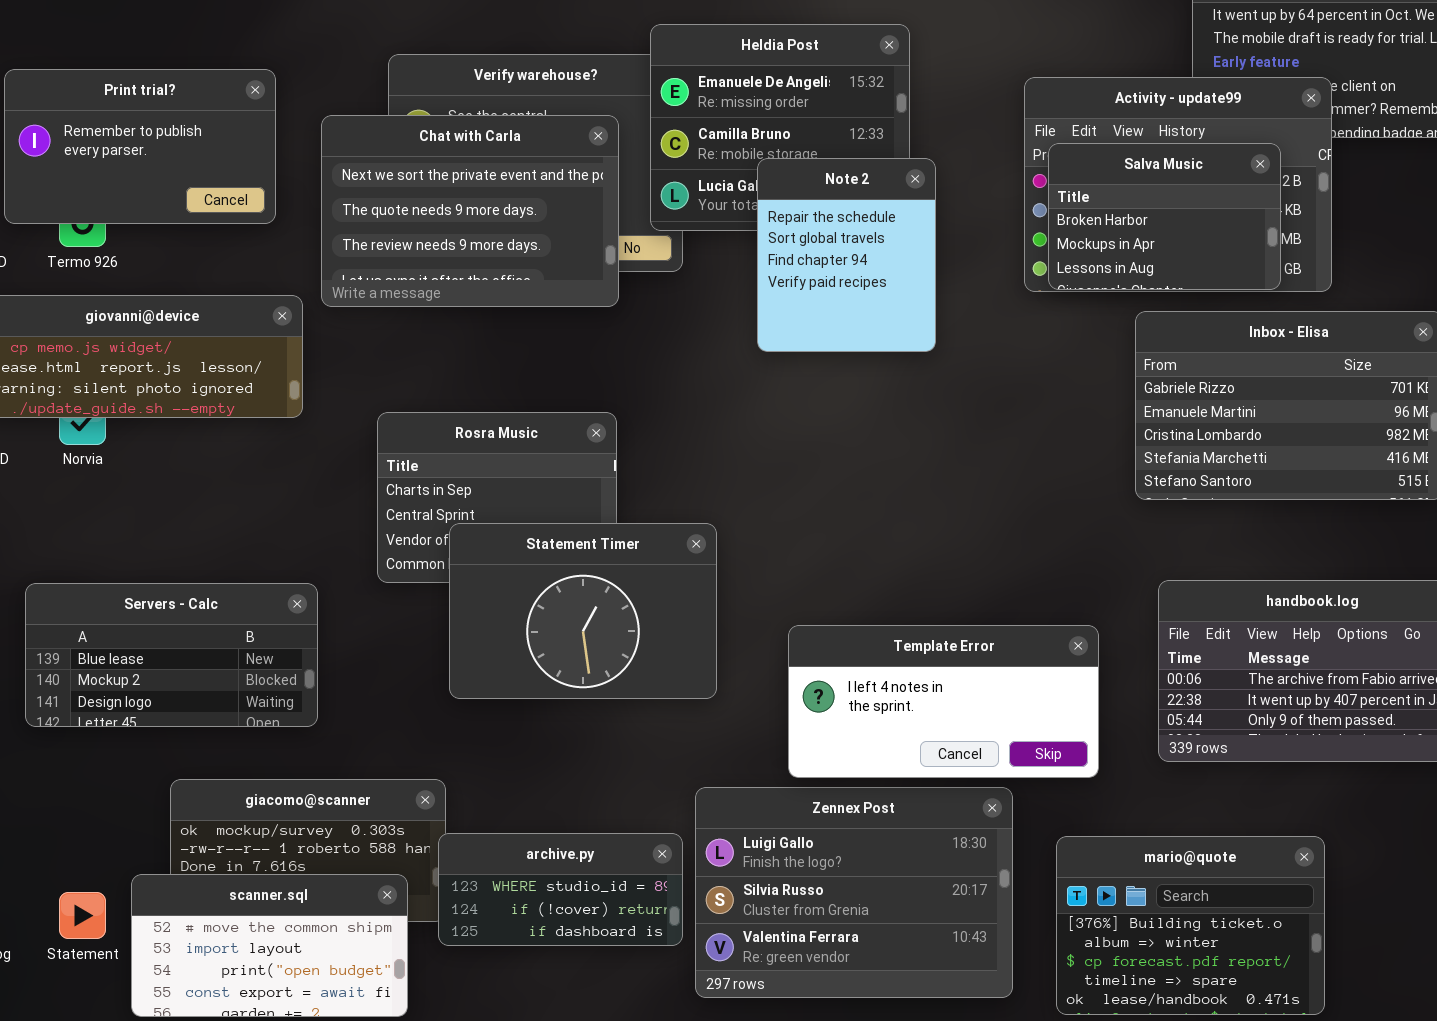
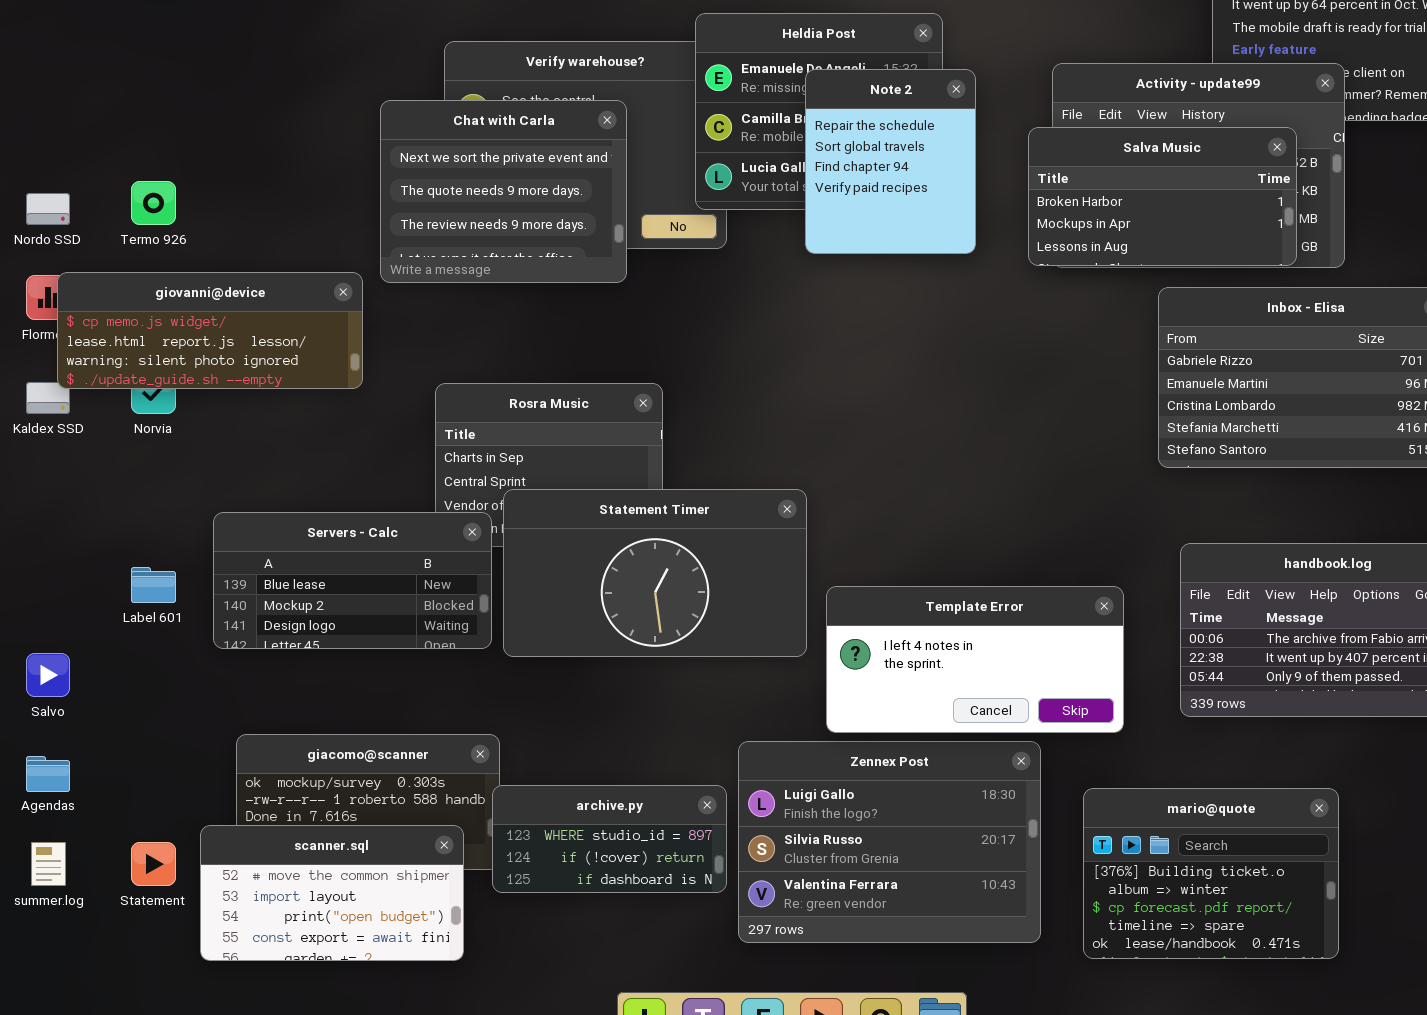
Print trial?: [4,69,276,224] -> none, closed
Chat with Carla: [321,115,619,307] -> [380,100,627,283], resized
Salva Music: [1048,143,1281,290] -> [1028,127,1297,266], resized
Note 2: [757,158,936,352] -> [805,69,976,254], moved
Statement Timer: [449,523,717,699] -> [503,489,807,657], resized
Servers - Calc: [25,583,318,727] -> [213,512,492,649], moved

